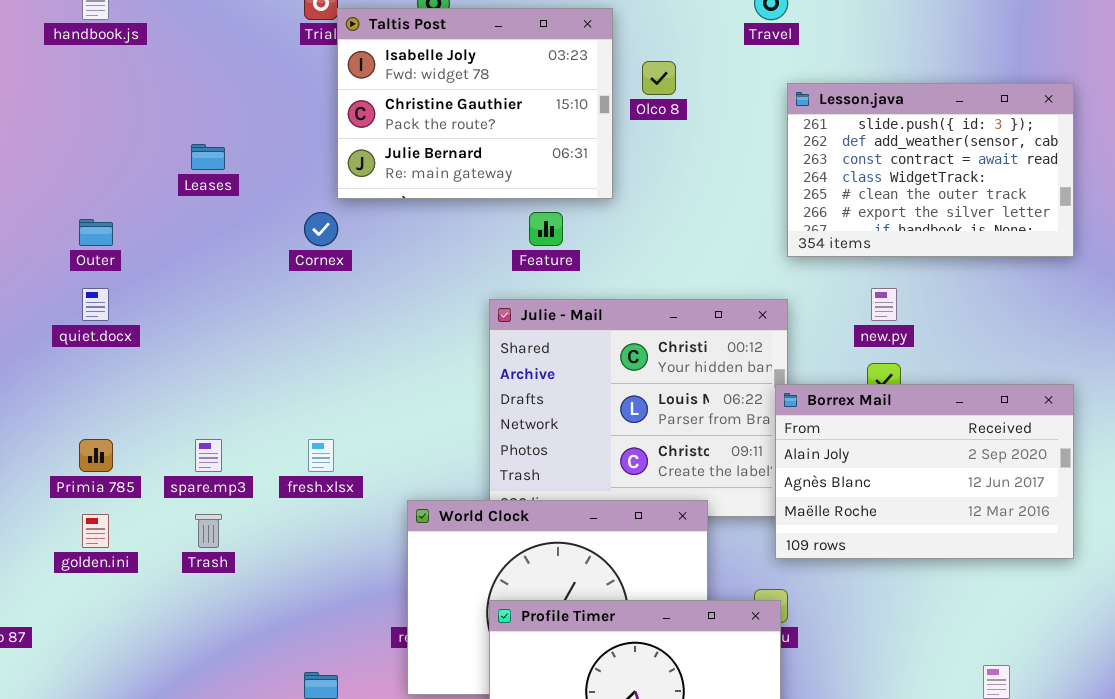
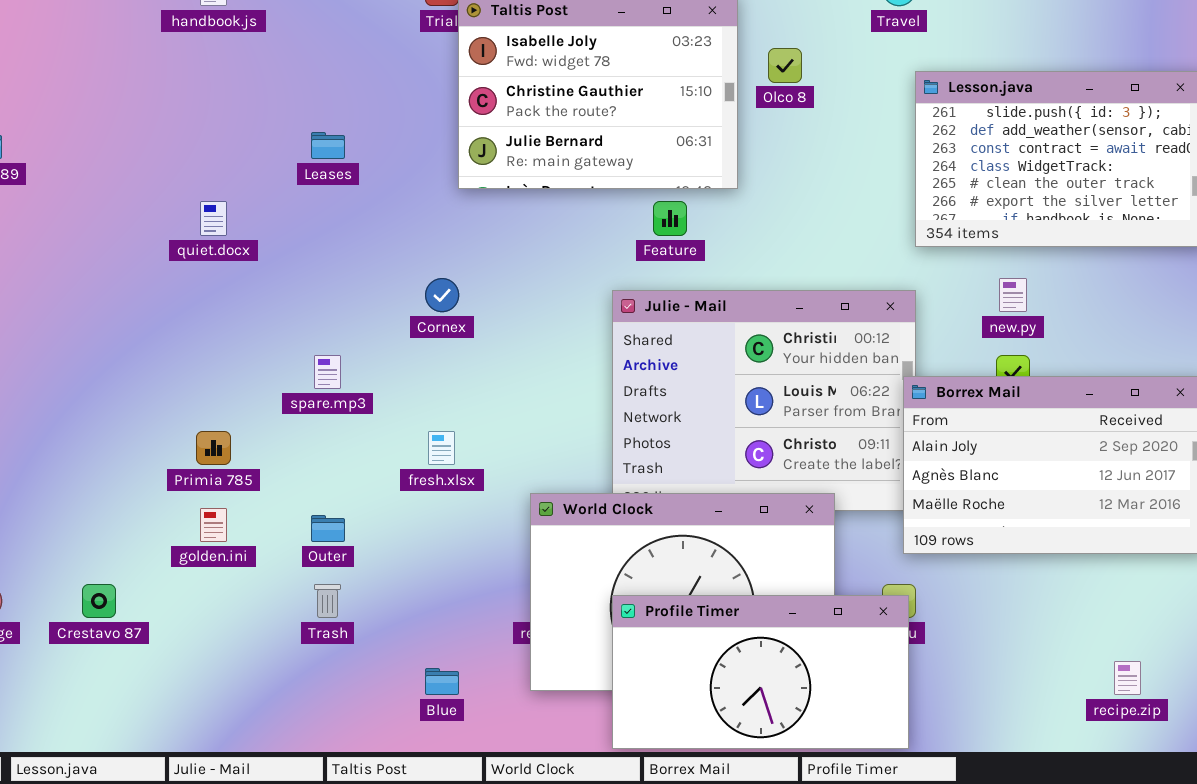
Cornex: [304,212,338,246] -> [425,278,459,312], moved
Outer: [79,219,113,246] -> [311,515,345,542], moved
quiet.docx: [82,288,109,321] -> [200,201,227,236], moved
spare.mp3: [195,439,222,472] -> [314,355,341,389], moved
Trash: [195,514,222,548] -> [314,584,341,618], moved

